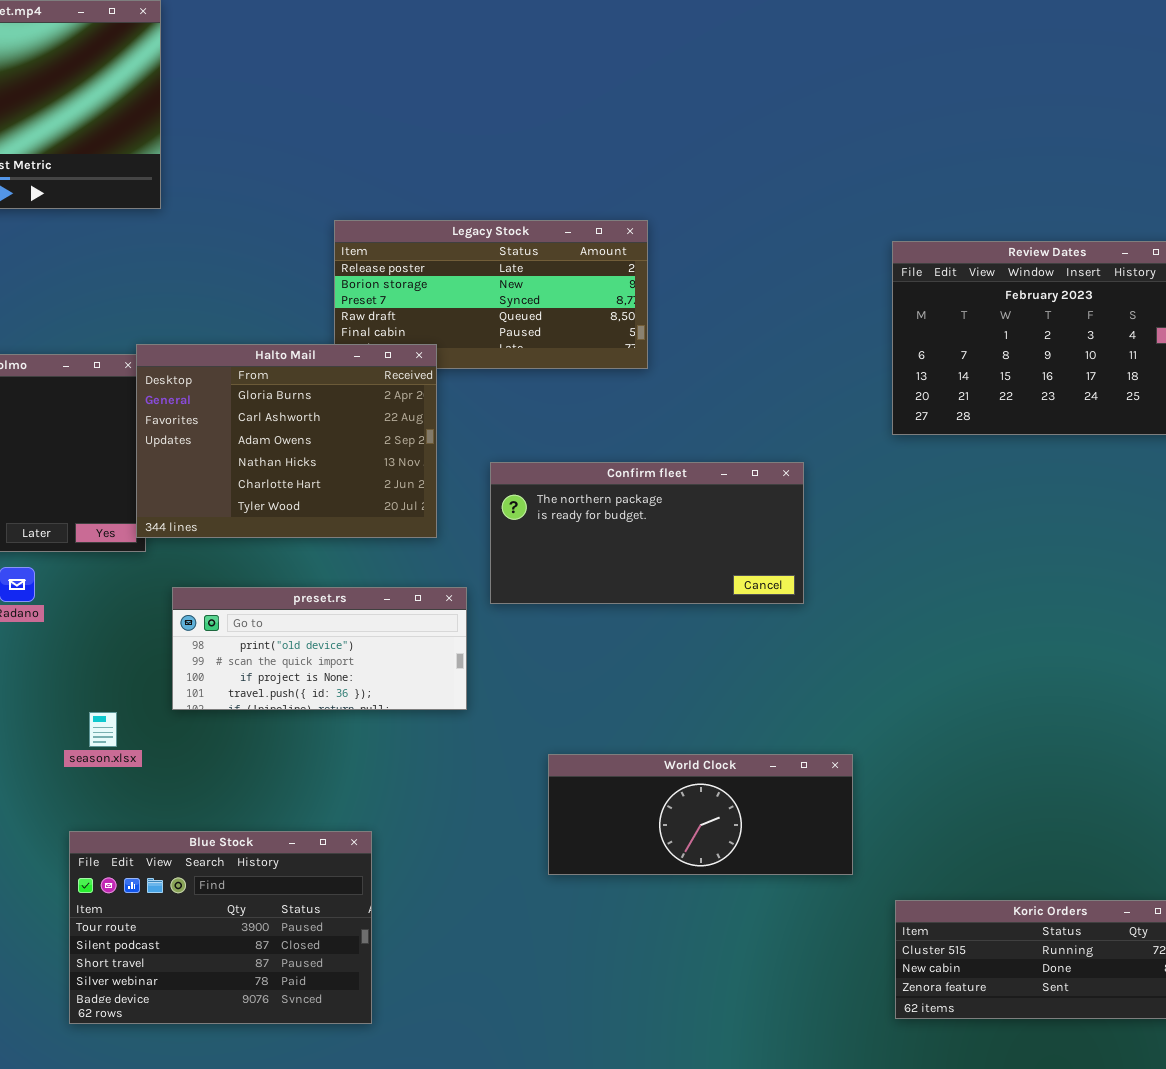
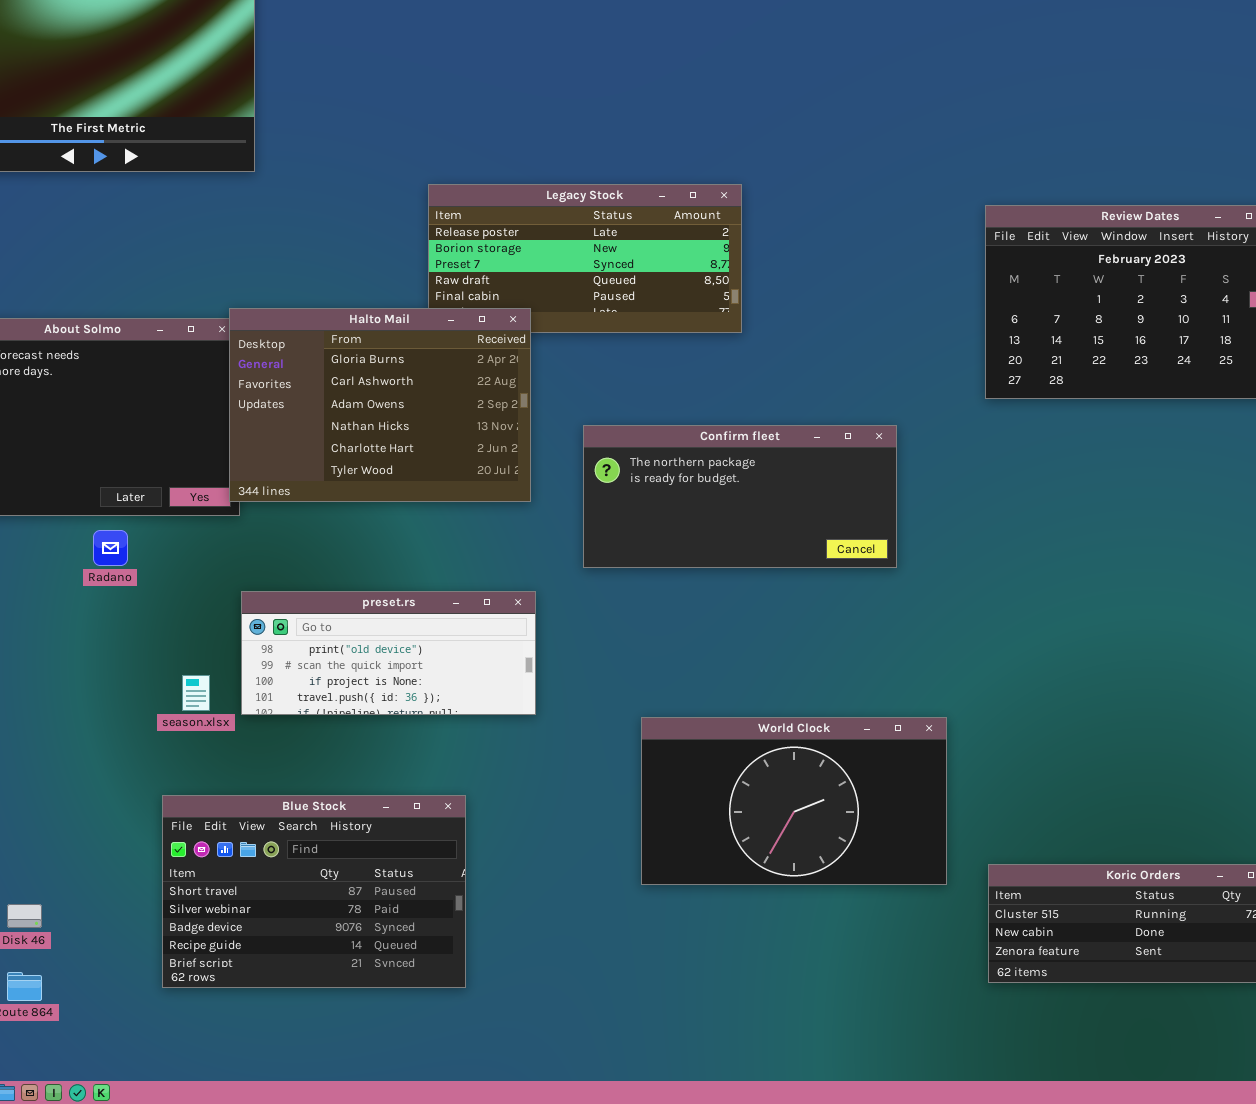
preset.rs: [172,587,467,710] -> [241,591,536,715], moved
World Clock: [548,754,853,875] -> [641,717,947,885], resized
Blue Stock: [69,831,372,1024] -> [162,795,466,988], scrolled down 2 rows

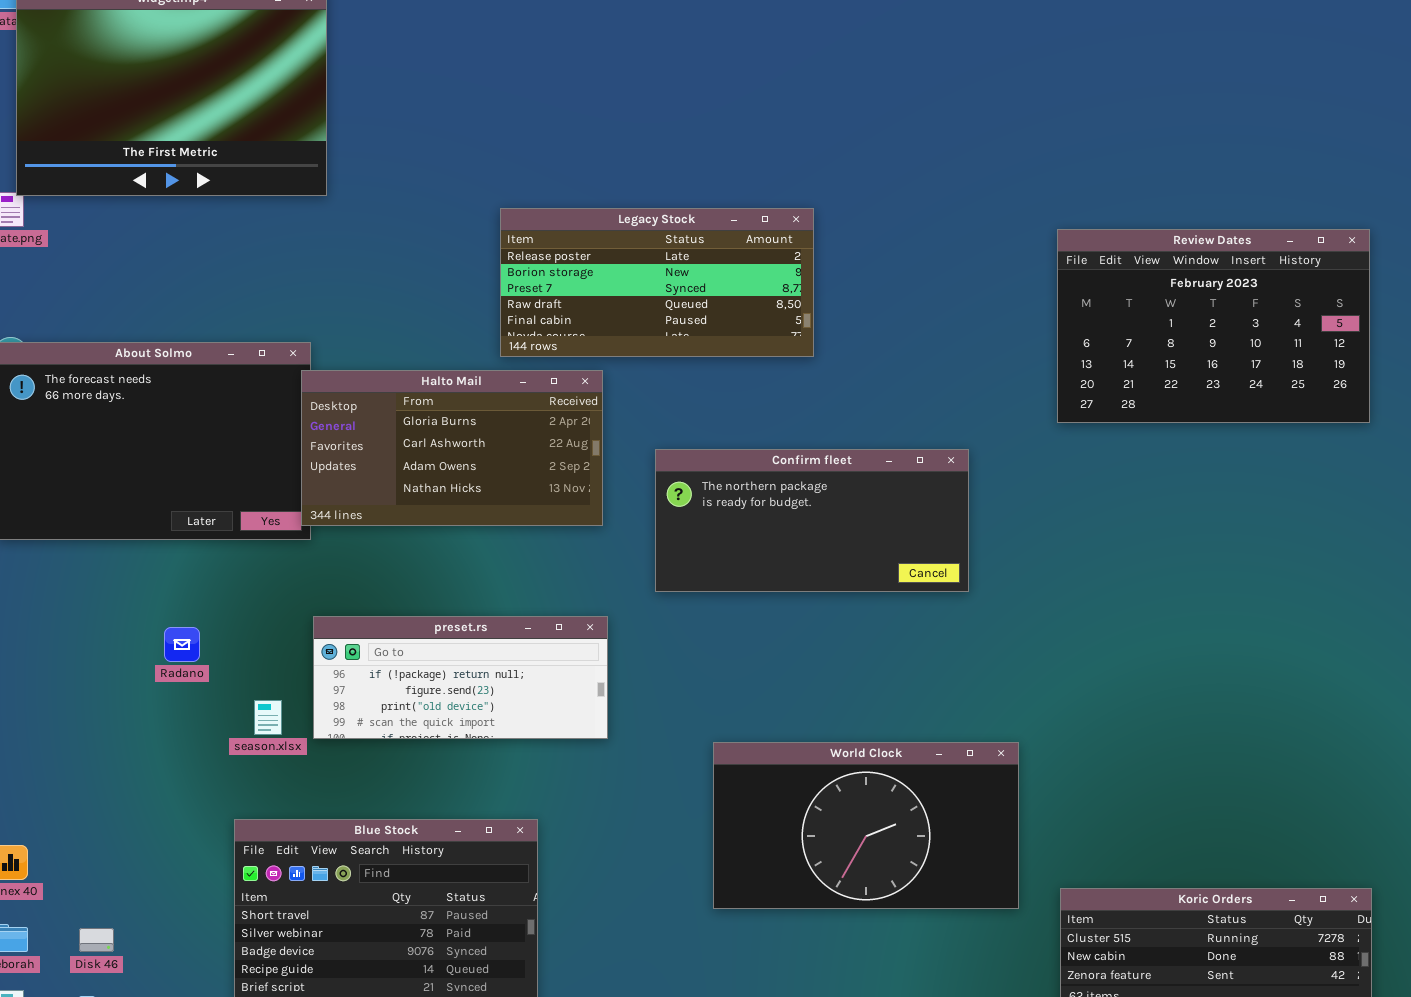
Halto Mail: [229,308,531,502] -> [301,370,603,526], resized
Radano: [93,530,128,566] -> [164,627,200,662], moved
preset.rs: [241,591,536,715] -> [313,616,608,739], scrolled up 2 rows

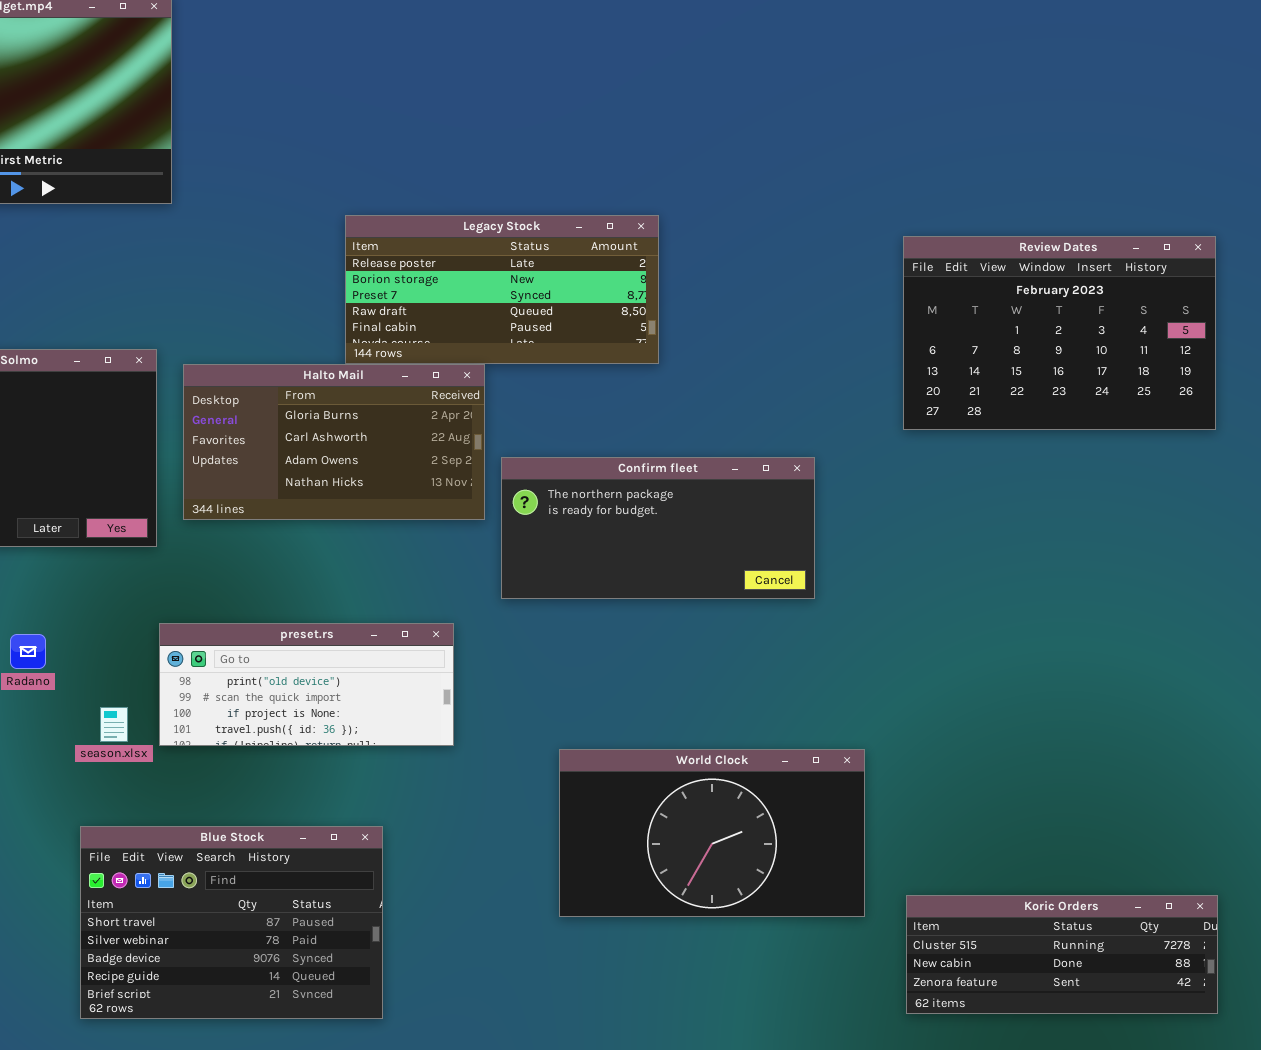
Halto Mail: [301,370,603,526] -> [183,364,485,520], moved
preset.rs: [313,616,608,739] -> [159,623,454,746], scrolled down 2 rows

